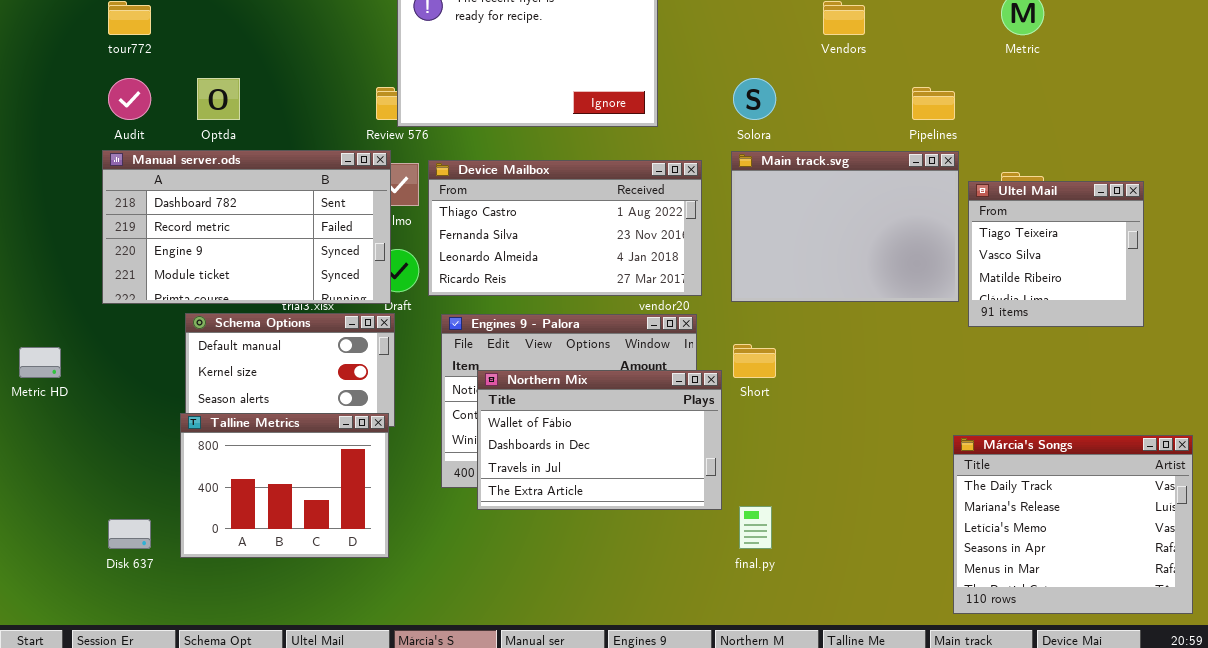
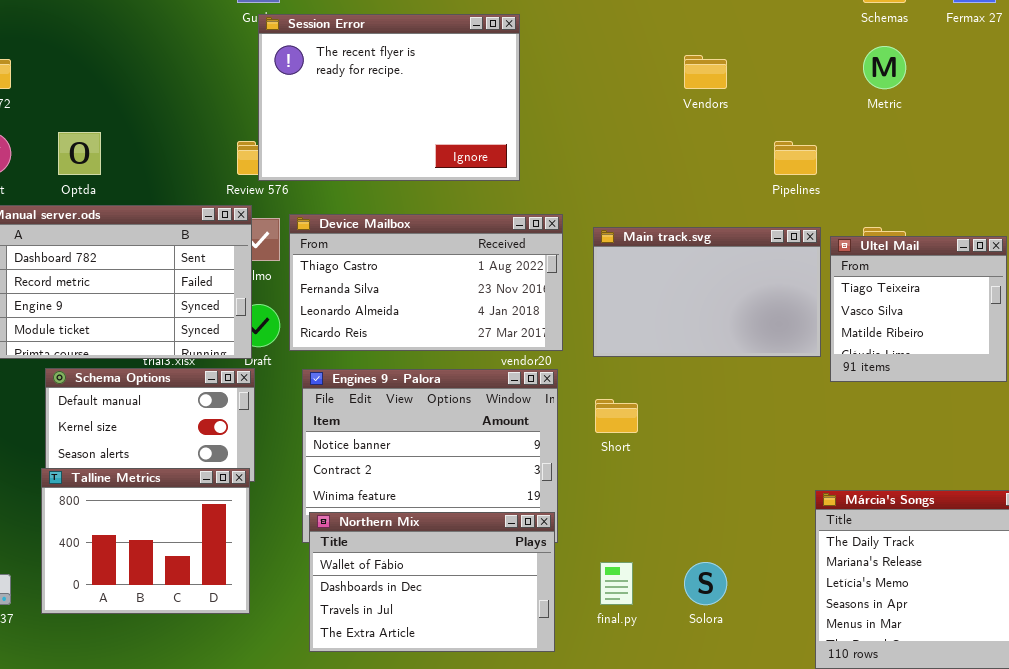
Solora: [733,78,776,120] -> [684,562,727,605], moved
Main track.svg: [731,151,959,302] -> [593,227,821,357], resized
Northern Mix: [477,370,722,510] -> [309,512,555,652], moved

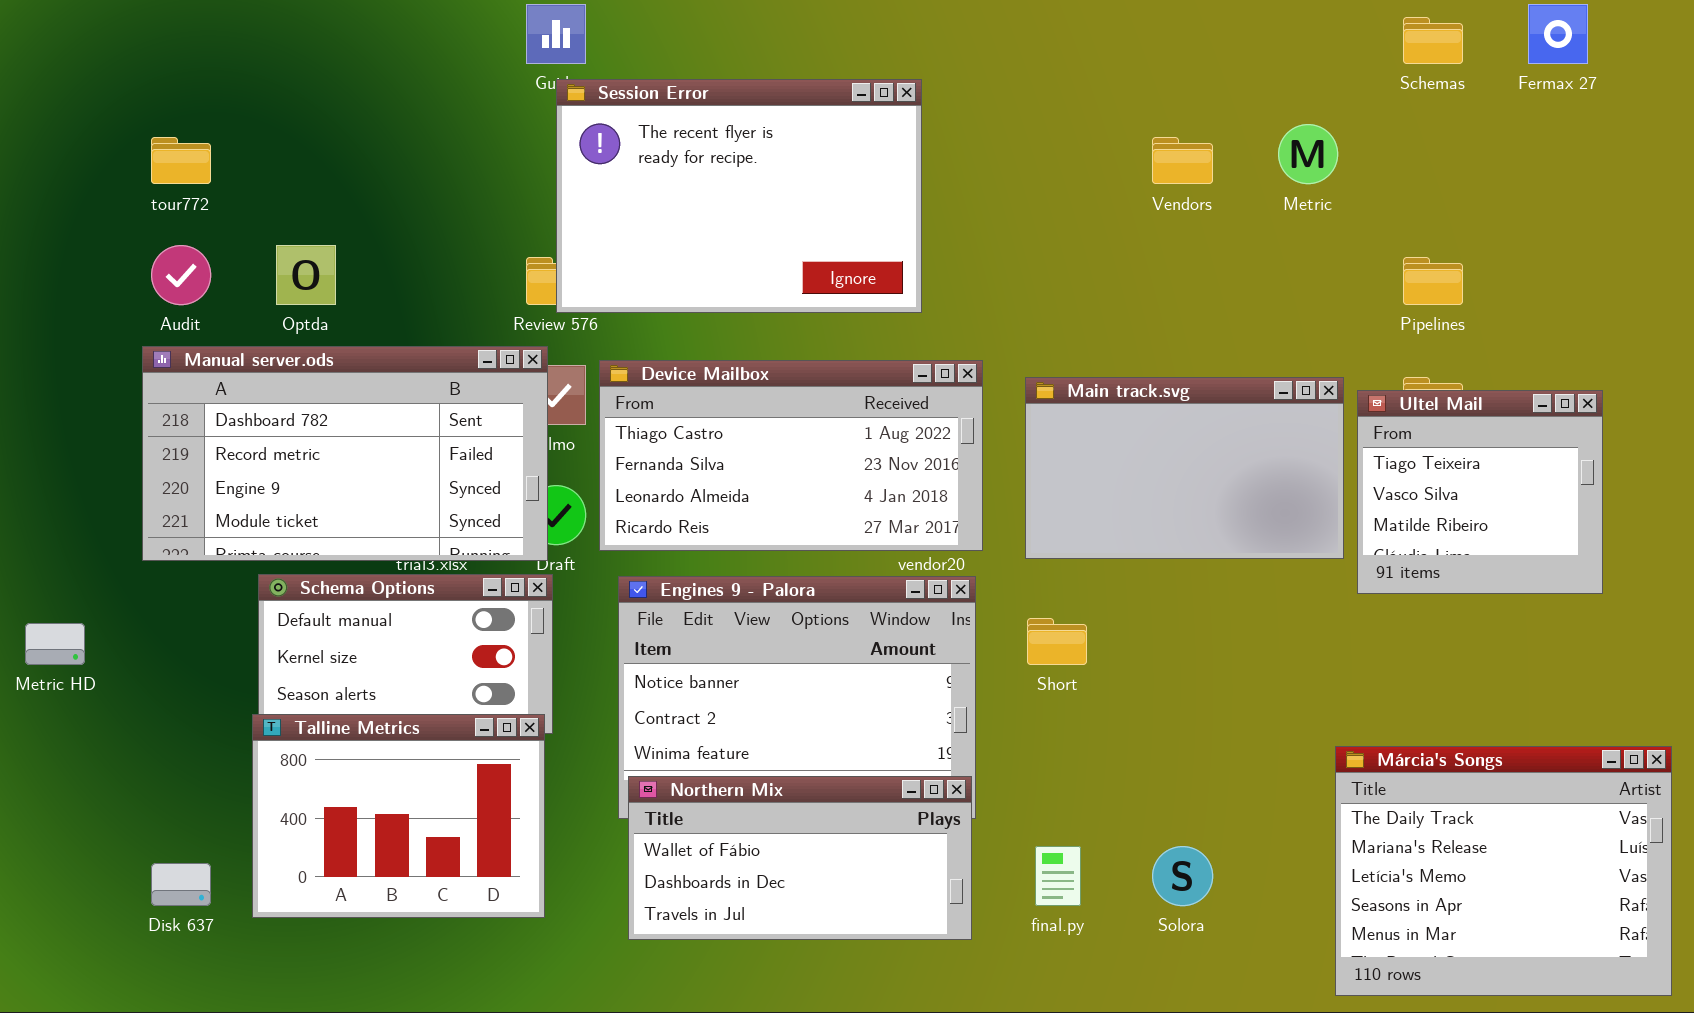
Metric: [863,46,906,89] -> [1278,124,1338,184], moved
Pipelines: [774,141,817,175] -> [1403,257,1463,305], moved
Northern Mix: [309,512,555,652] -> [628,776,972,940], resized

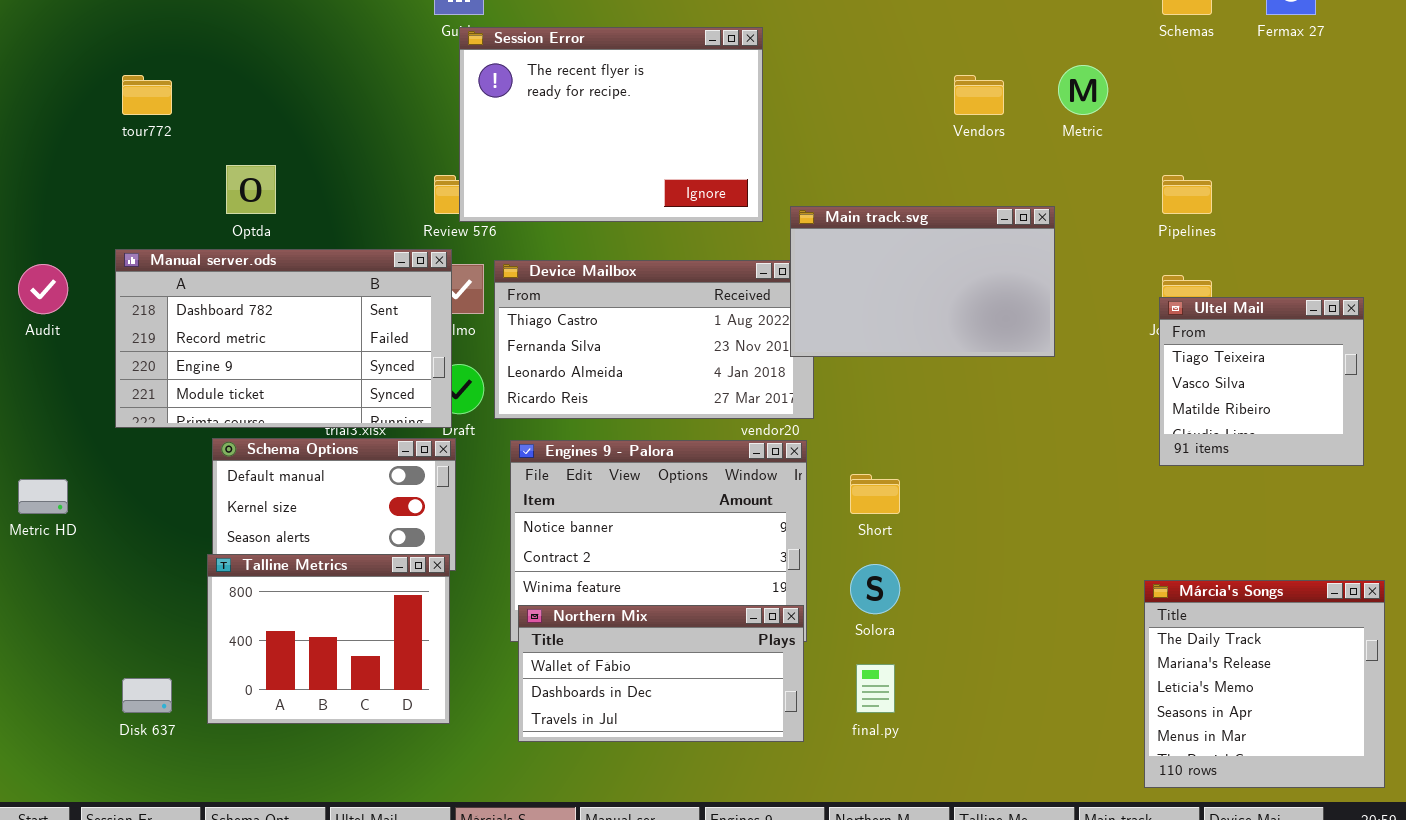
Audit: [151,245,211,305] -> [18,264,68,314], moved
Main track.svg: [1025,377,1344,559] -> [790,206,1055,357], moved
Ultel Mail: [1357,390,1603,594] -> [1159,297,1364,466], moved
Márcia's Songs: [1335,746,1672,996] -> [1144,580,1385,788], resized
Solora: [1152,846,1213,906] -> [850,564,900,614], moved

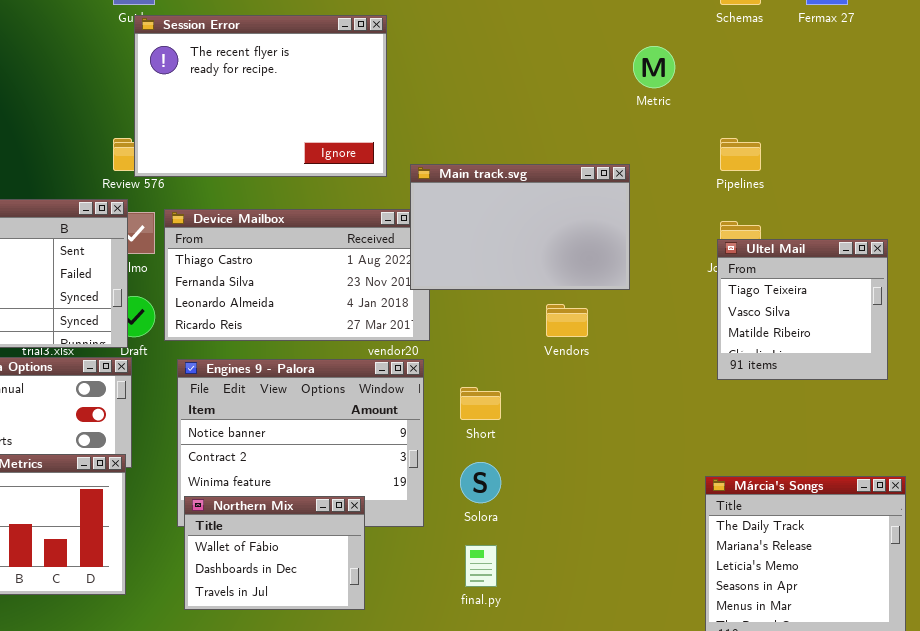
Vendors: [954,75,1004,115] -> [546,304,588,337], moved
Northern Mix: [518,605,804,742] -> [184,496,365,610], resized

